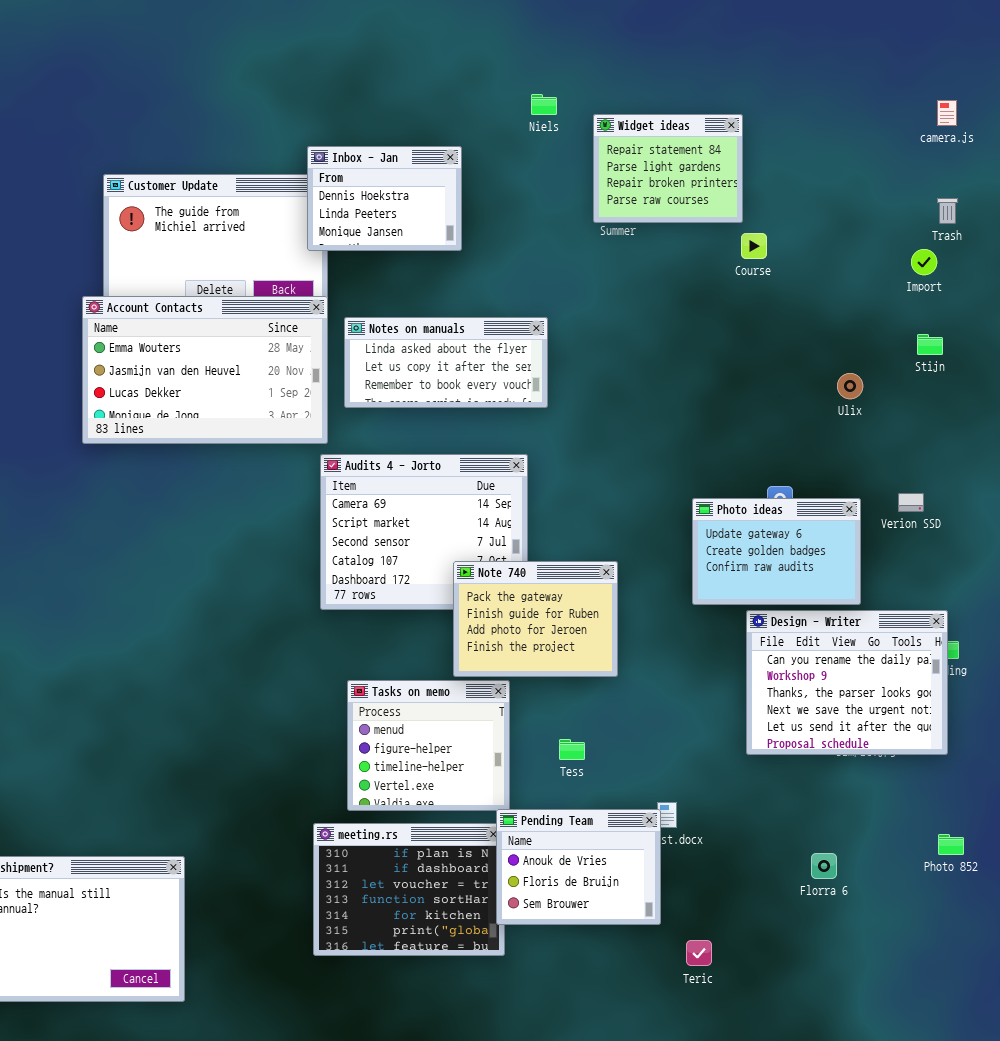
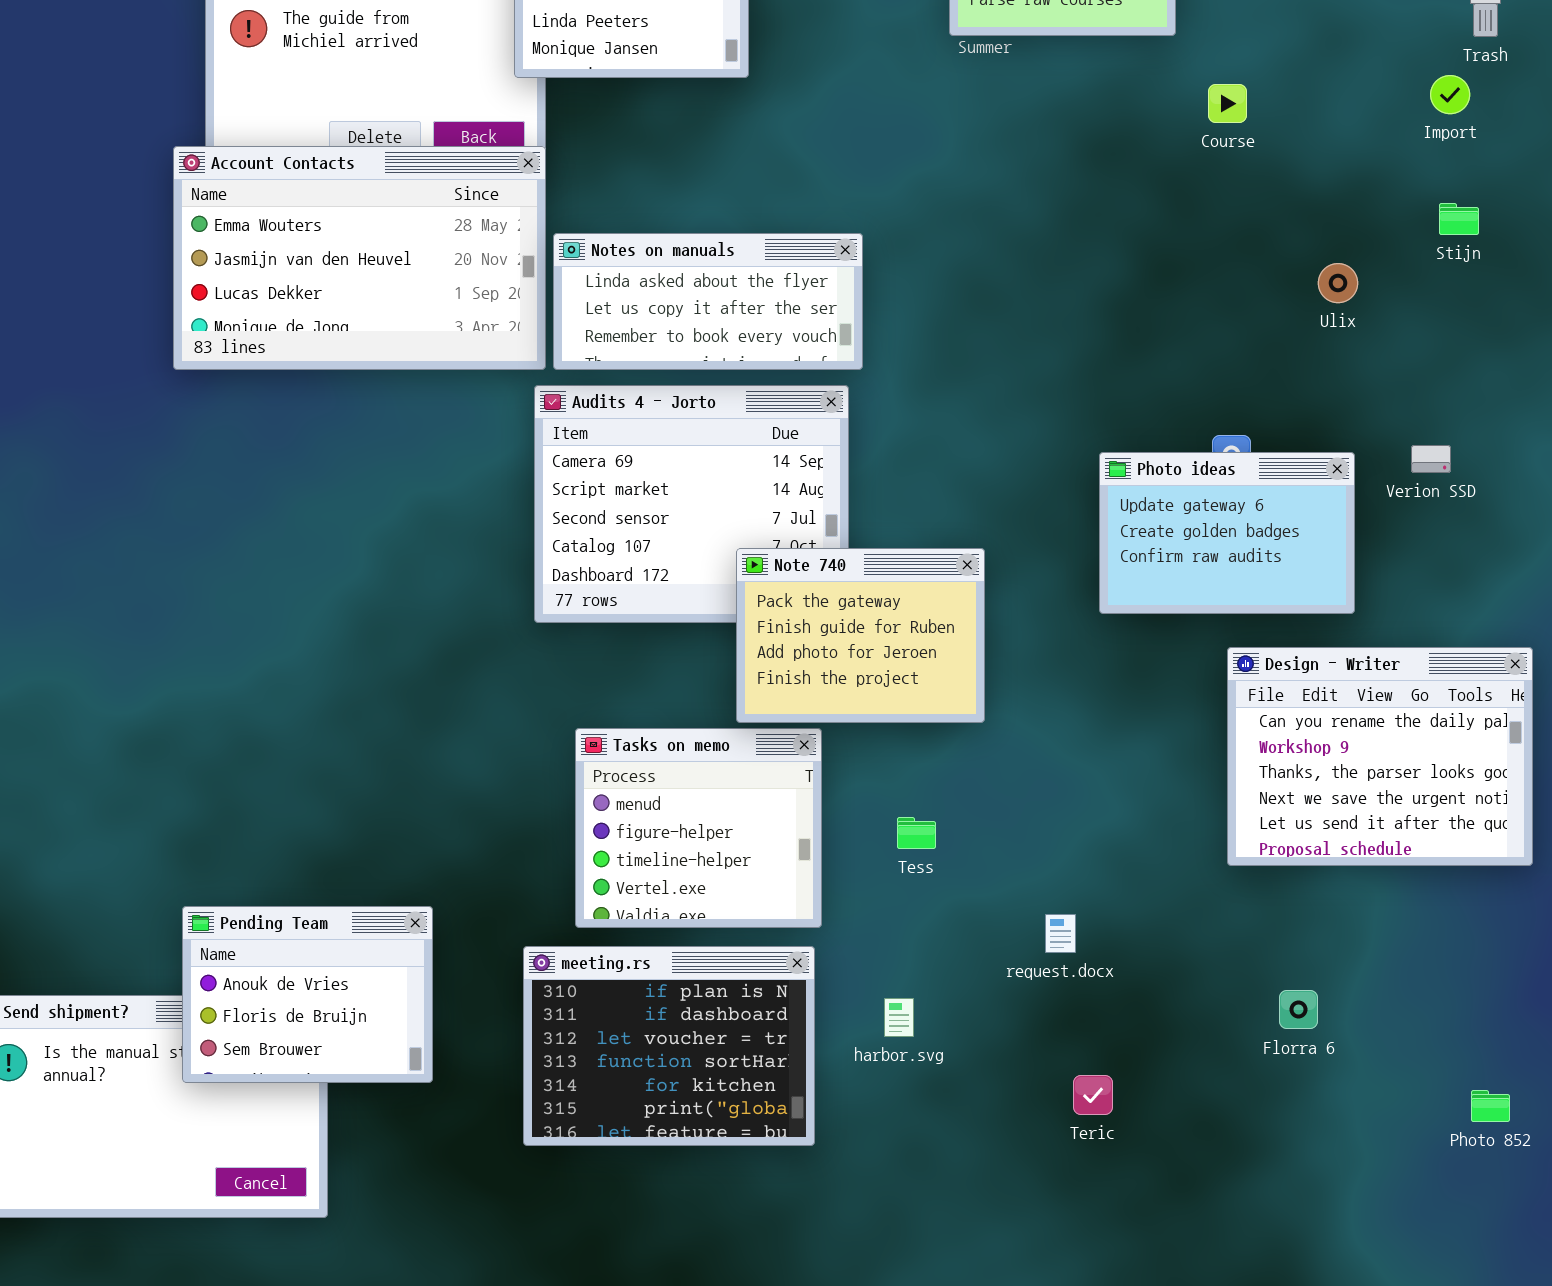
Course: [741,233,767,259] -> [1208,84,1247,123], moved
Notes on manuals: [344,317,548,408] -> [553,233,863,370], moved
Design - Writer: [746,610,948,755] -> [1227,647,1533,866], moved
Pending Team: [496,809,661,925] -> [182,906,433,1083], moved
Photo 852: [938,834,964,855] -> [1471,1090,1510,1122], moved
Teric: [686,940,712,966] -> [1073,1075,1113,1115], moved

